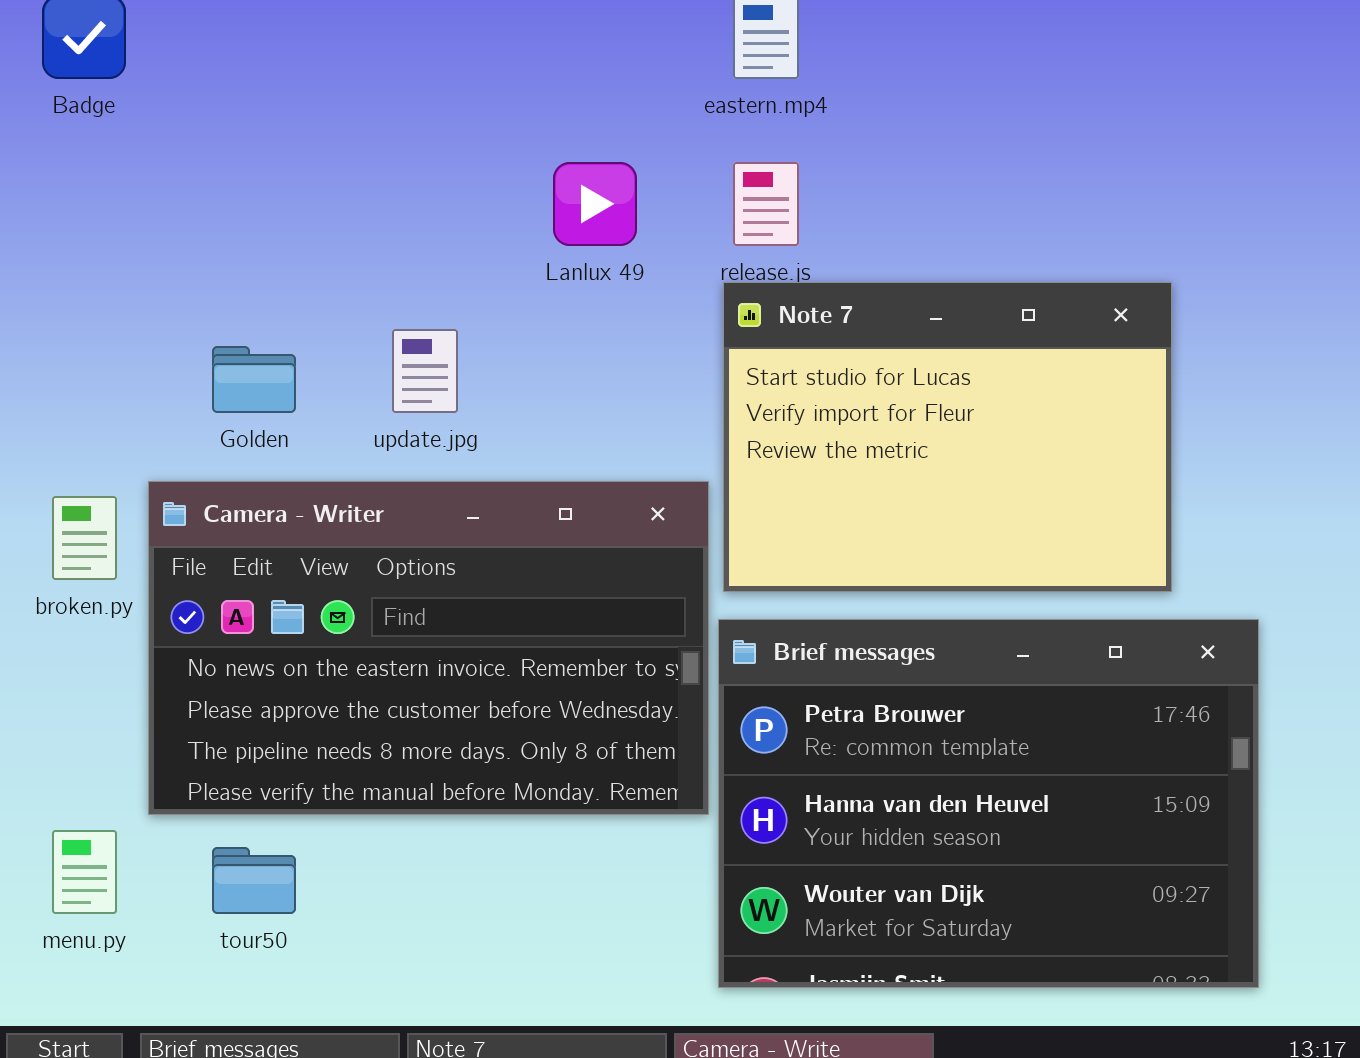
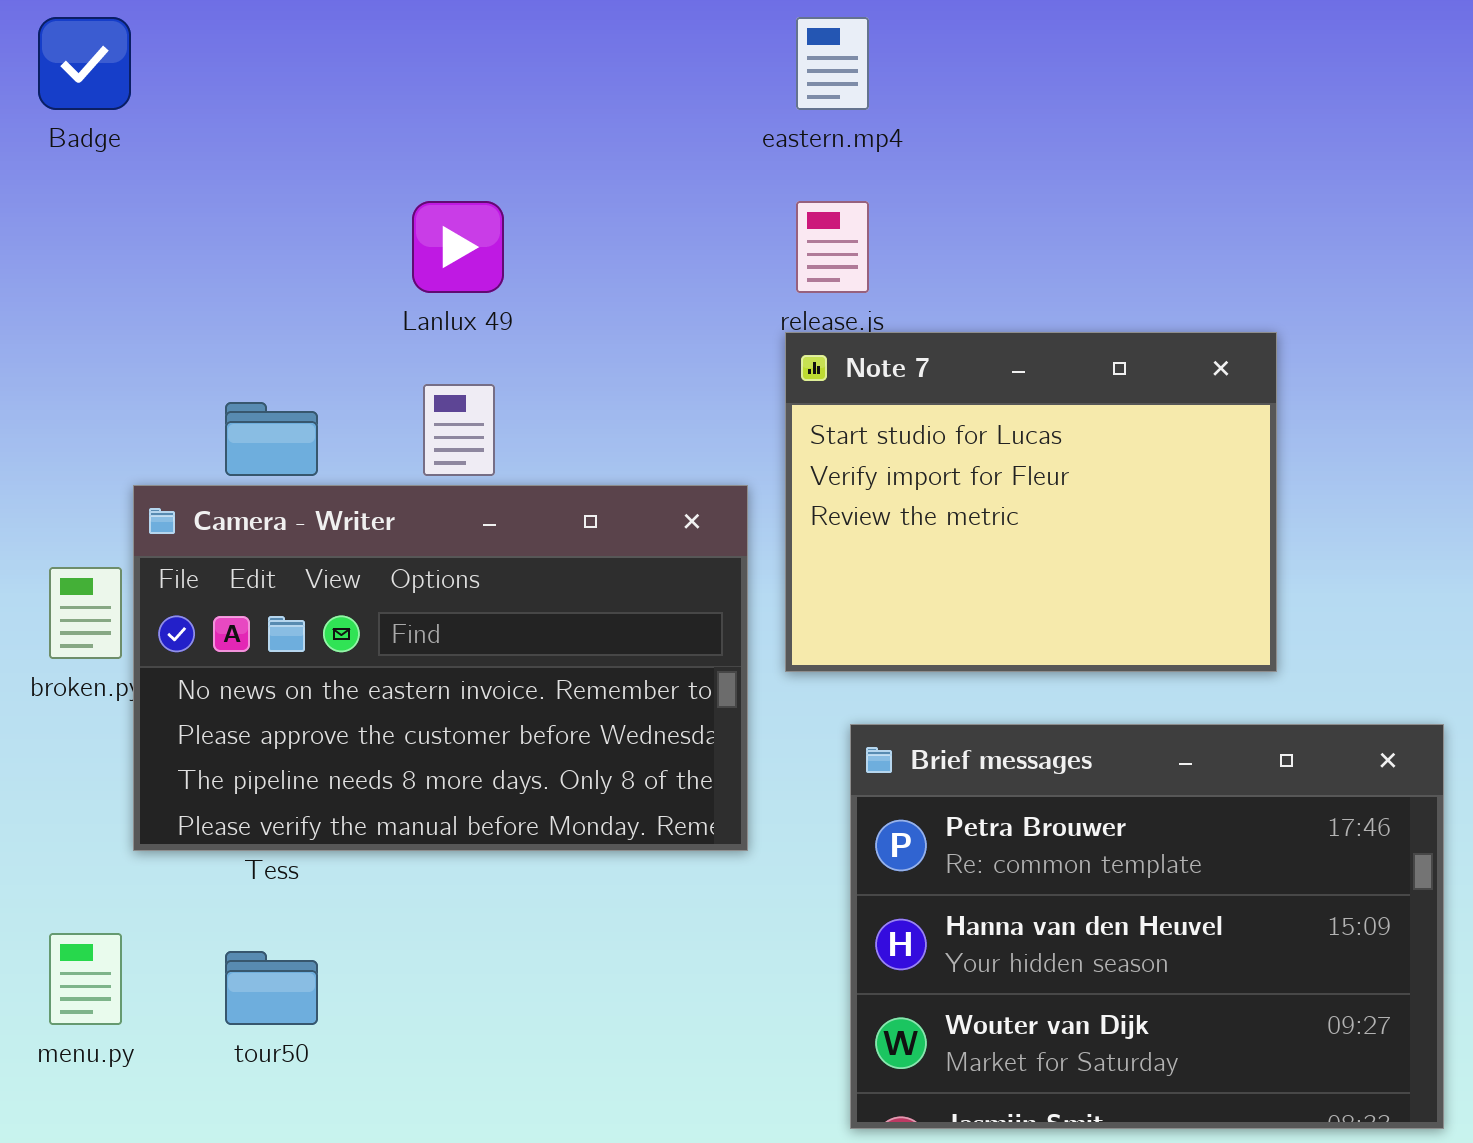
Lanlux 49: [553,162,637,246] -> [412,201,504,293], moved
Camera - Writer: [148,481,709,815] -> [133,485,748,851], moved
Brief messages: [718,619,1259,988] -> [850,724,1444,1129], moved

